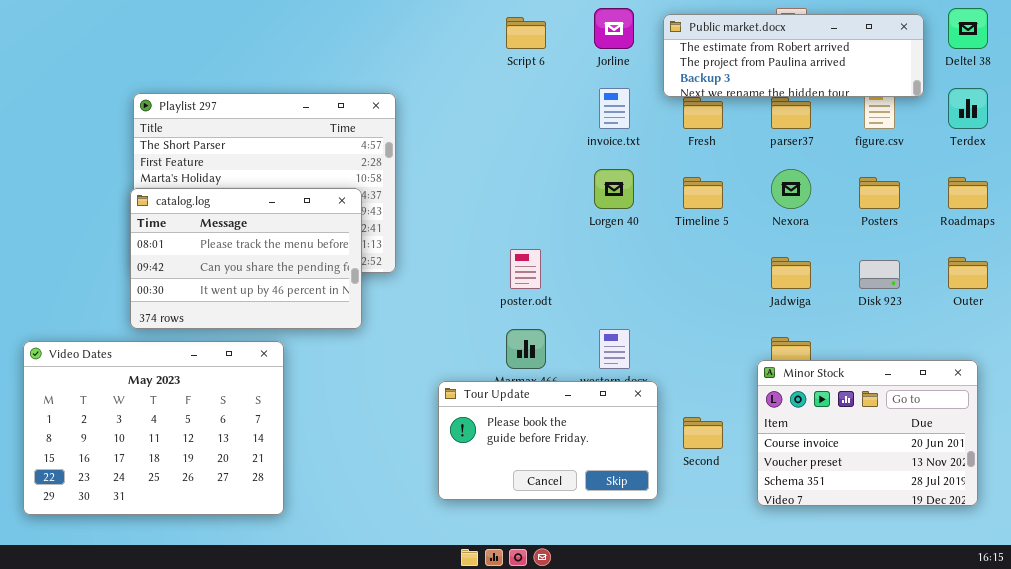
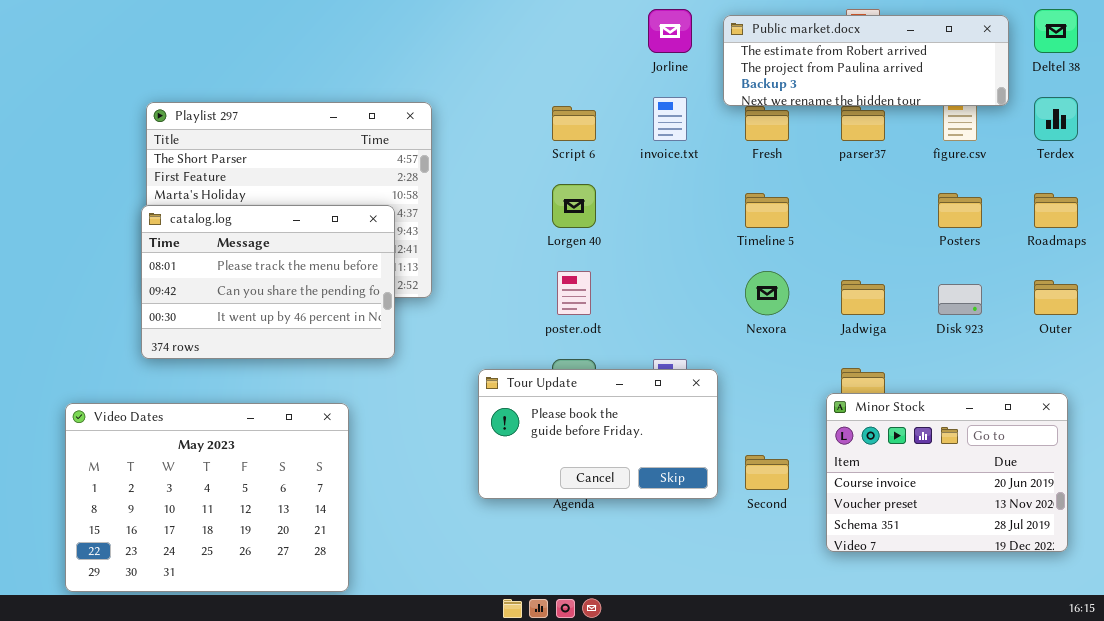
Script 6: [506,17,546,49] -> [552,106,596,141], moved
Lorgen 40: [594,169,634,209] -> [552,184,596,228], moved
Nexora: [771,169,811,209] -> [745,271,789,315], moved
Video Dates: [23,341,284,515] -> [65,403,349,592], moved
Tour Update: [438,381,658,500] -> [478,369,718,499], moved

